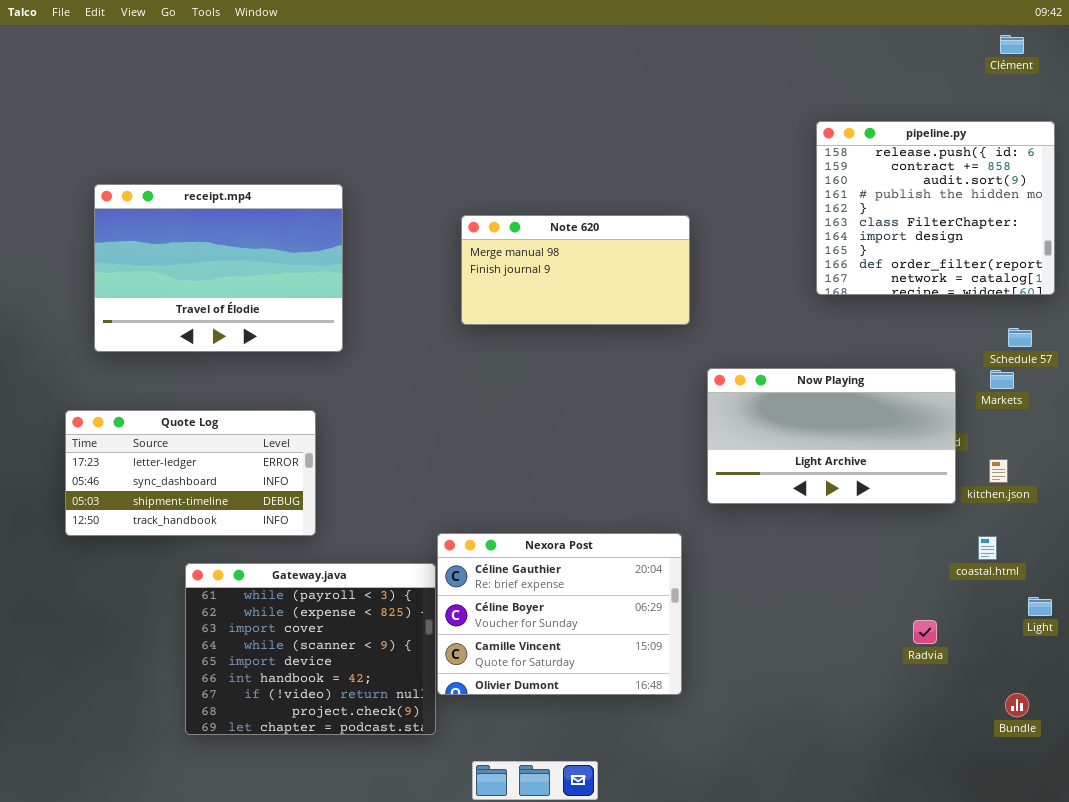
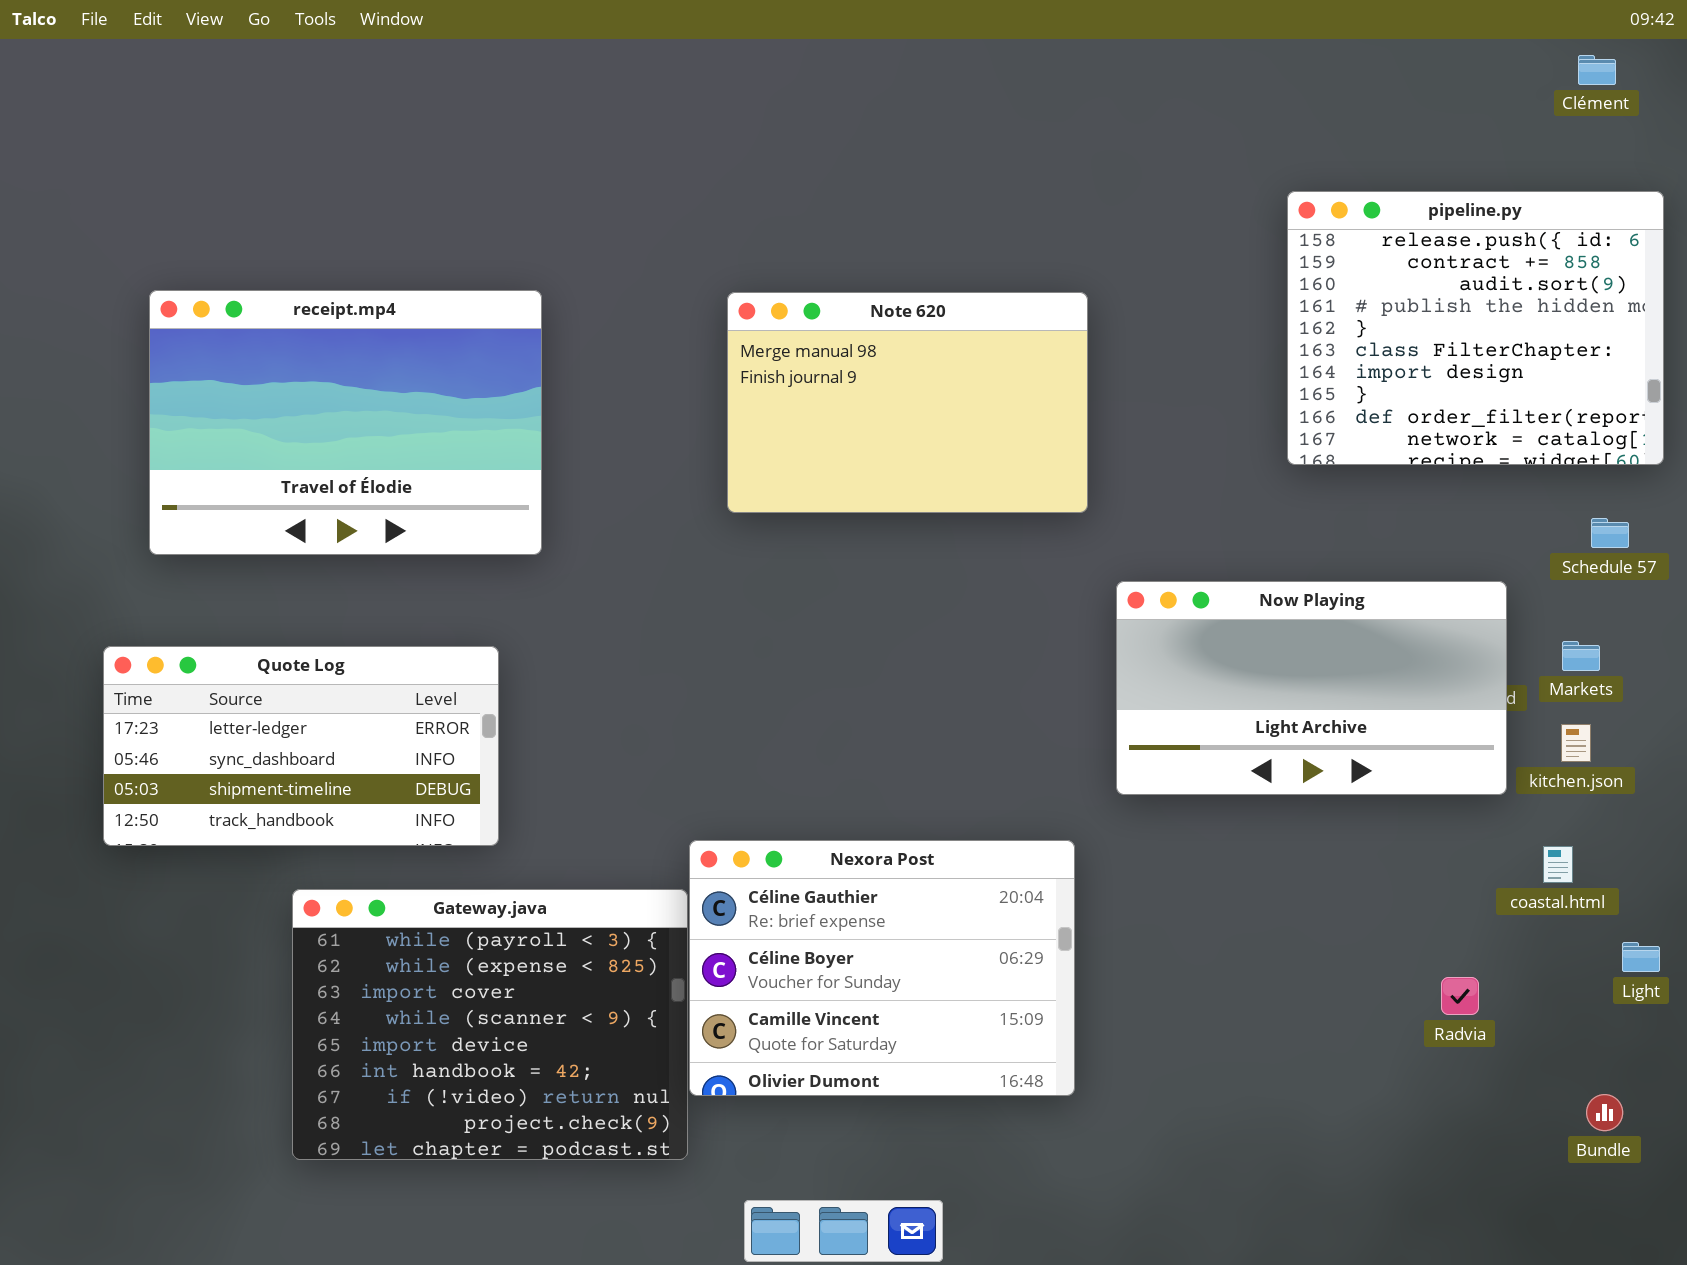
Note 620: [461,215,690,325] -> [727,292,1088,513], resized
Markets: [990,370,1014,389] -> [1562,641,1600,671], moved

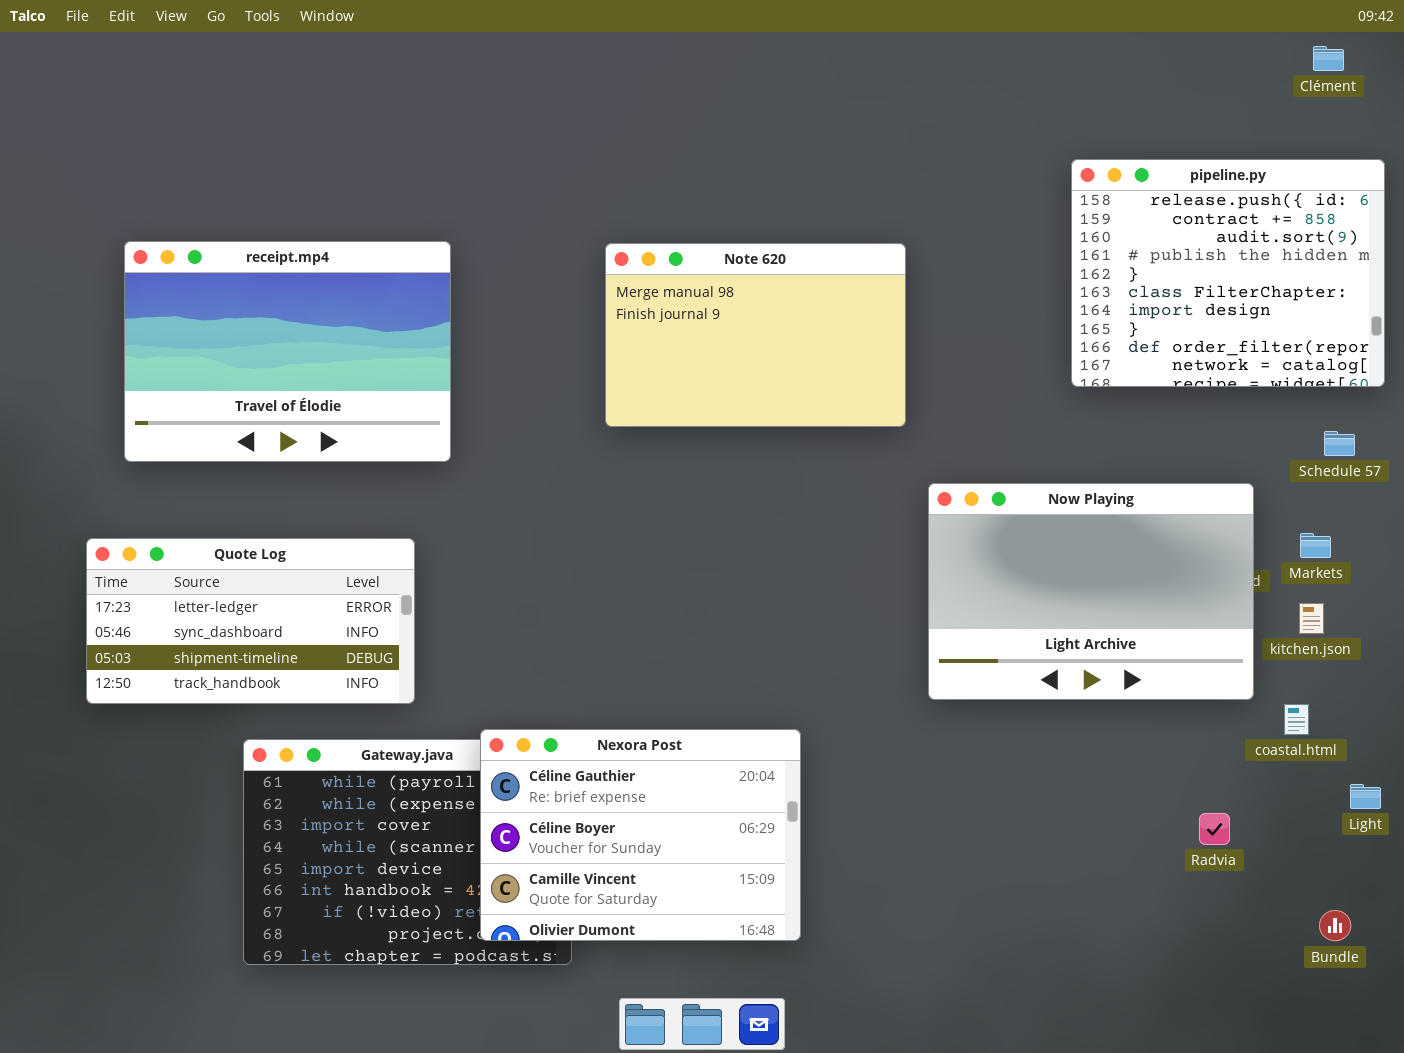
Now Playing: [1116,581,1507,795] -> [928,483,1254,700], resized
Nexora Post: [689,840,1075,1096] -> [480,729,801,941], moved

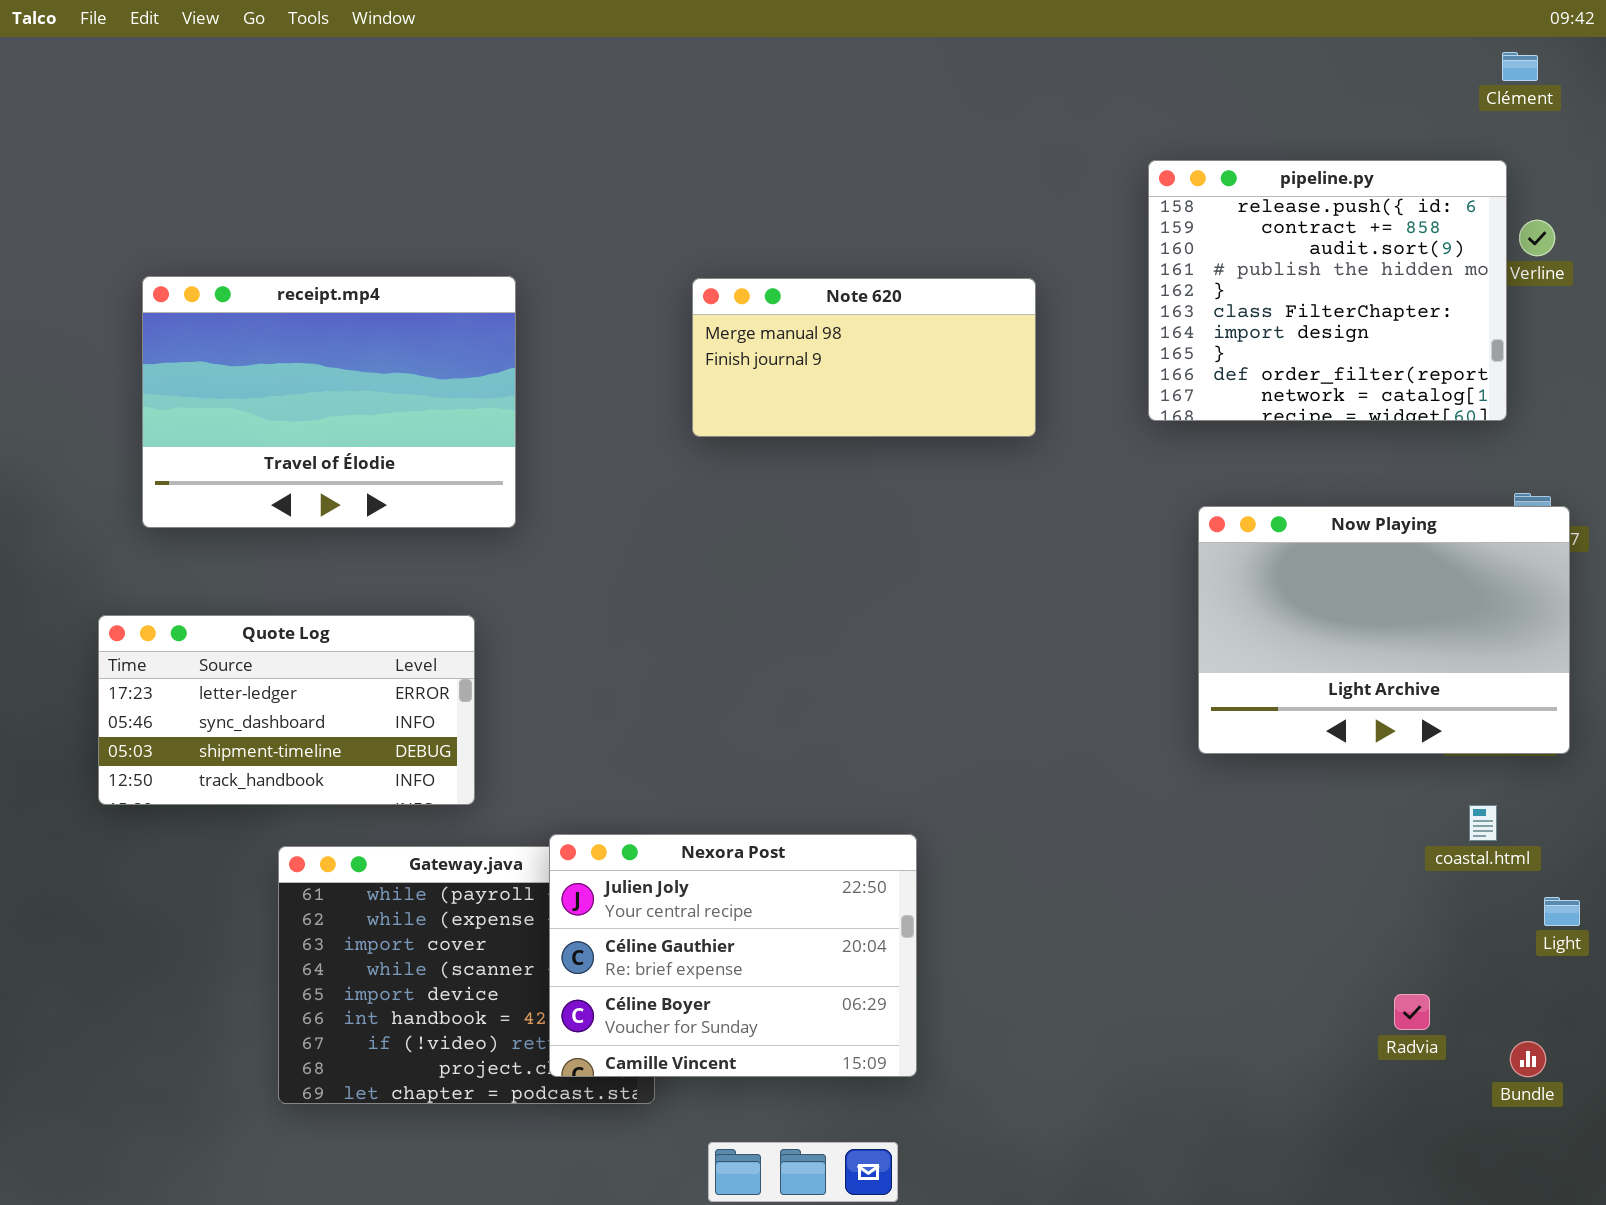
pipeline.py: [1071,159,1385,387] -> [1148,160,1507,421], moved
Note 620: [605,243,906,427] -> [692,278,1036,437], resized
Now Playing: [928,483,1254,700] -> [1198,506,1570,754], moved
Nexora Post: [480,729,801,941] -> [549,834,917,1077], scrolled up 1 row
Radvia: [1199,813,1230,845] -> [1394,994,1430,1030], moved

